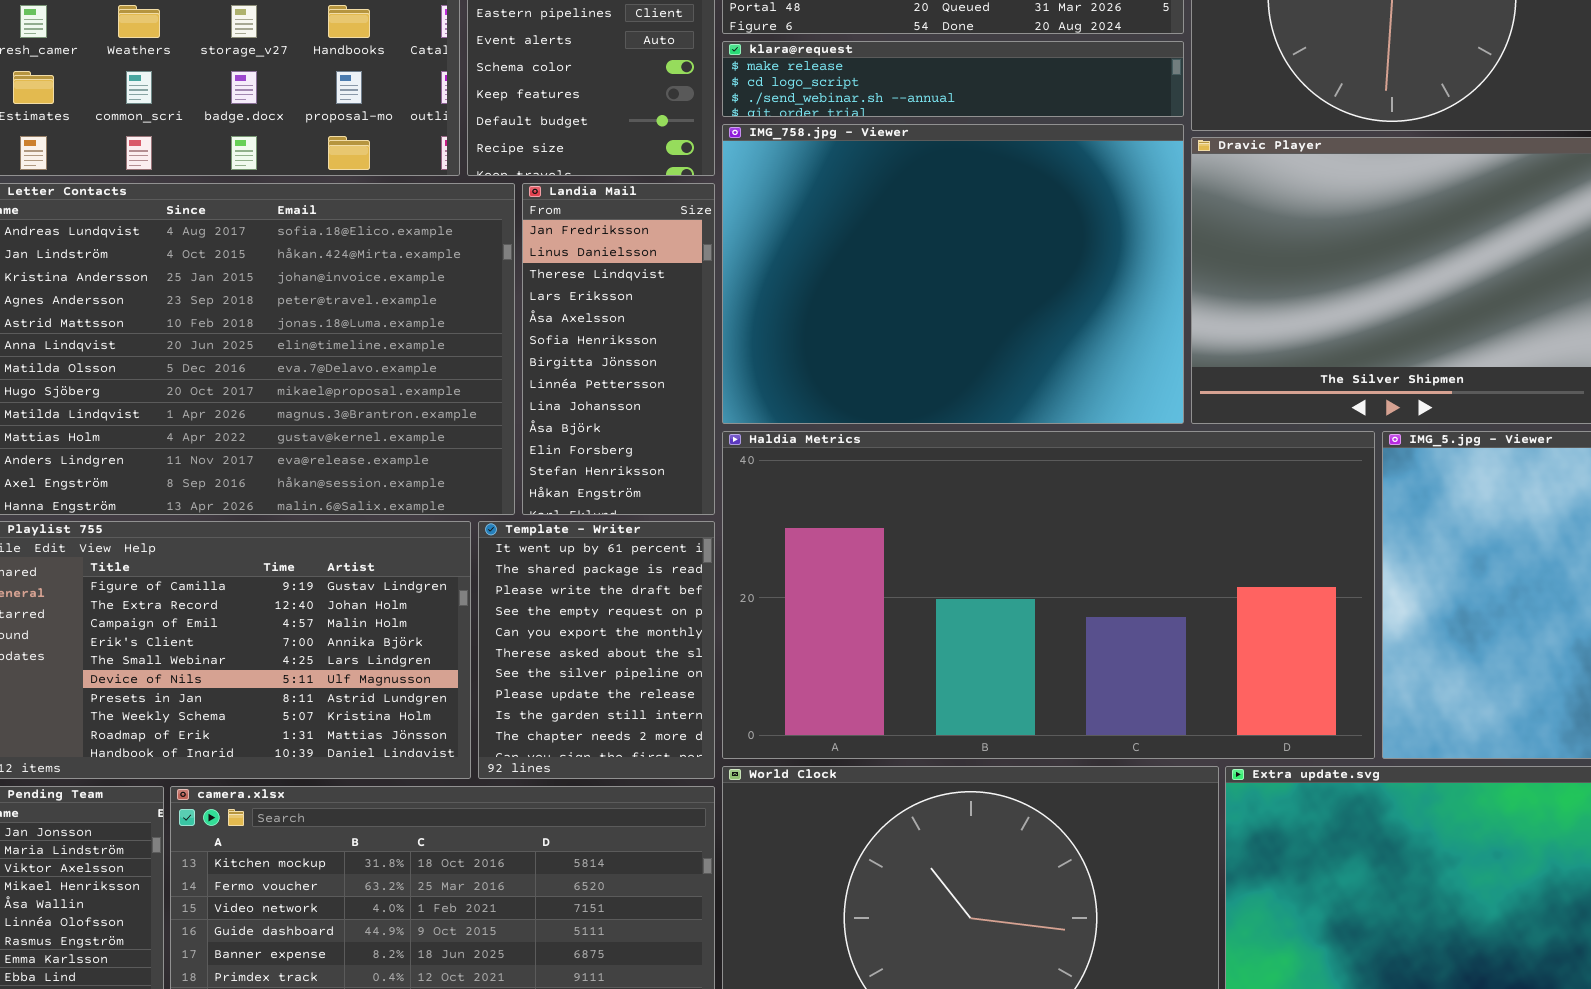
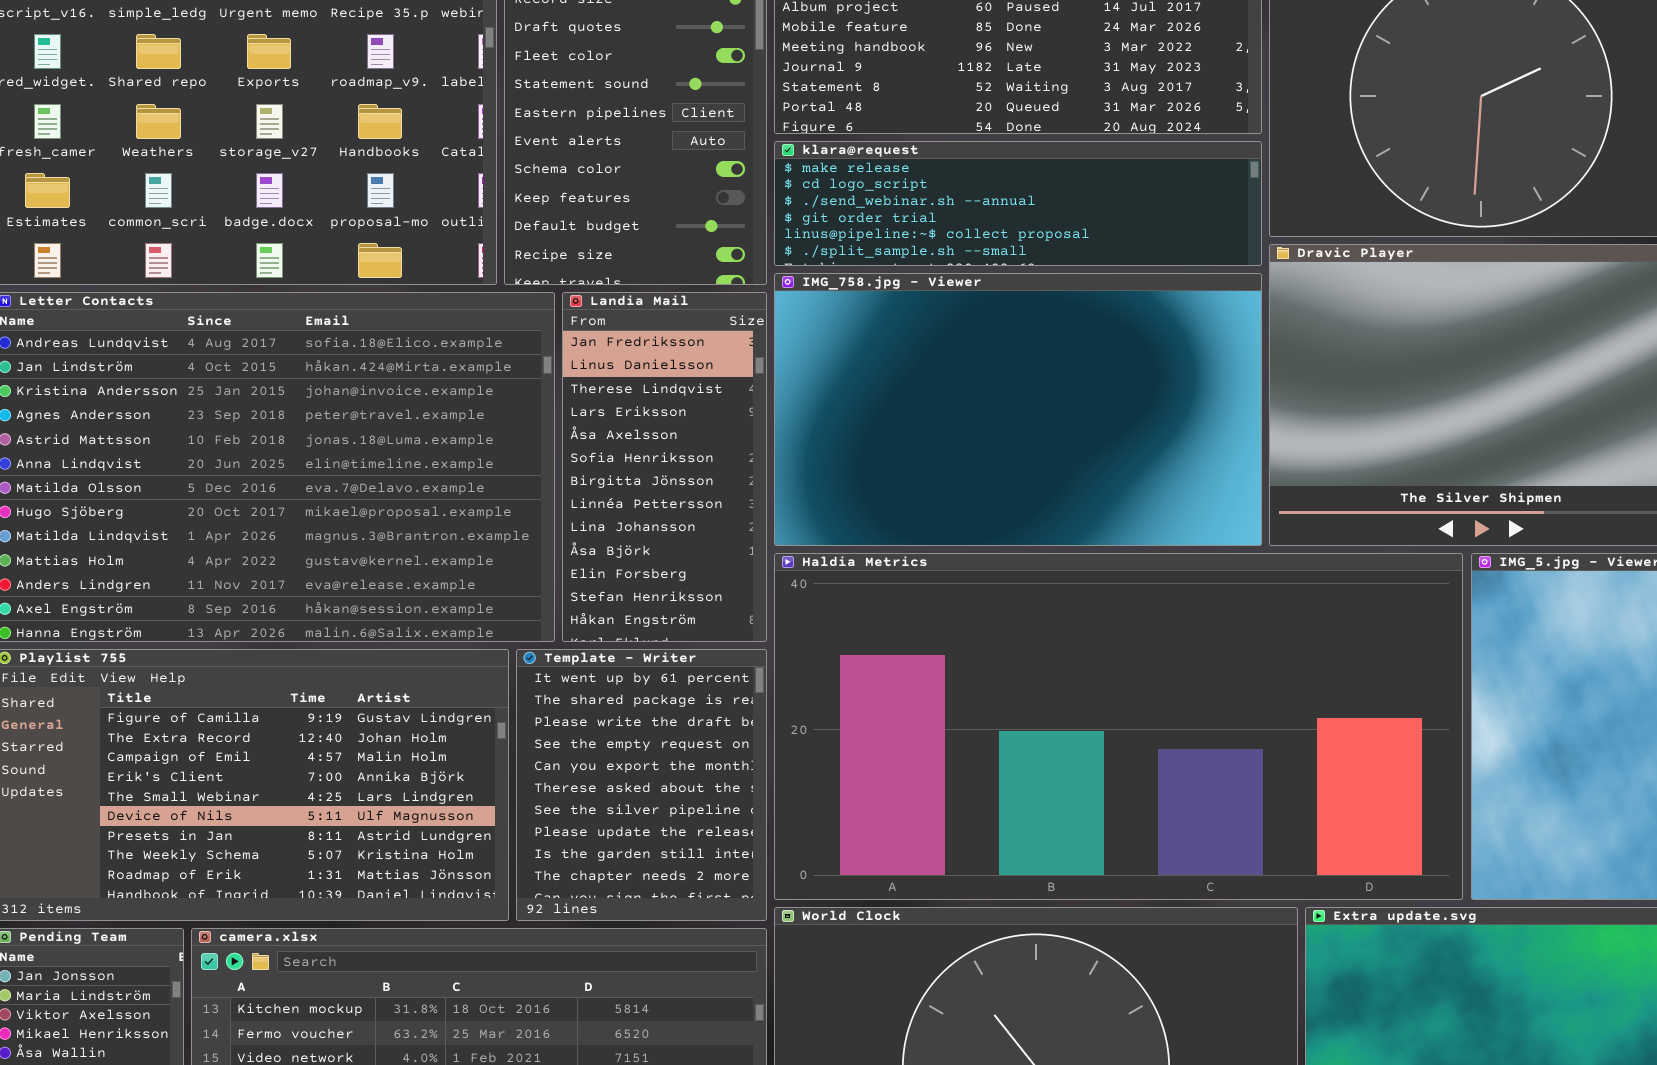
klara@request: [722,41,1184,117] -> [774,141,1262,266], resized
IMG_758.jpg - Viewer: [722,124,1184,424] -> [774,273,1262,546], resized

